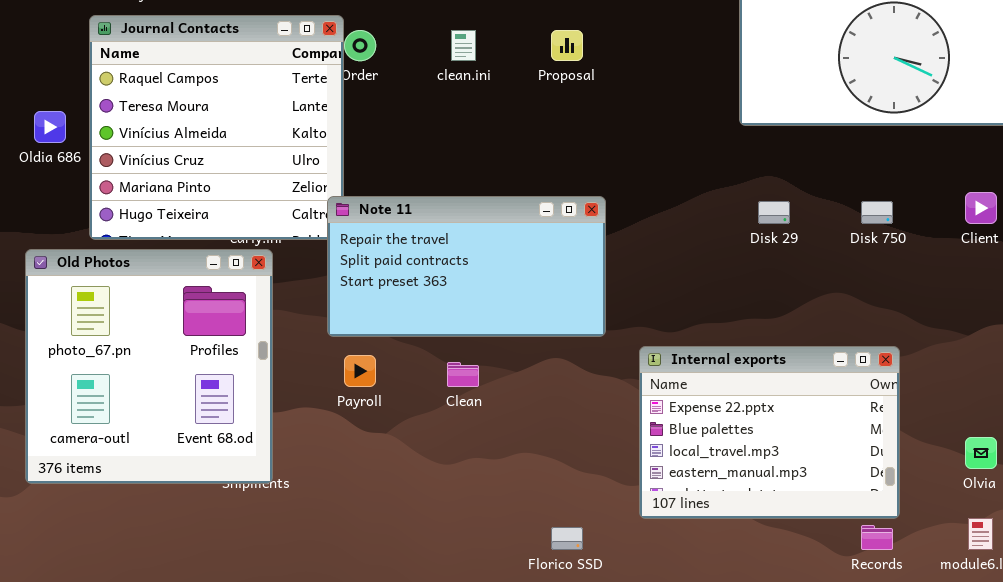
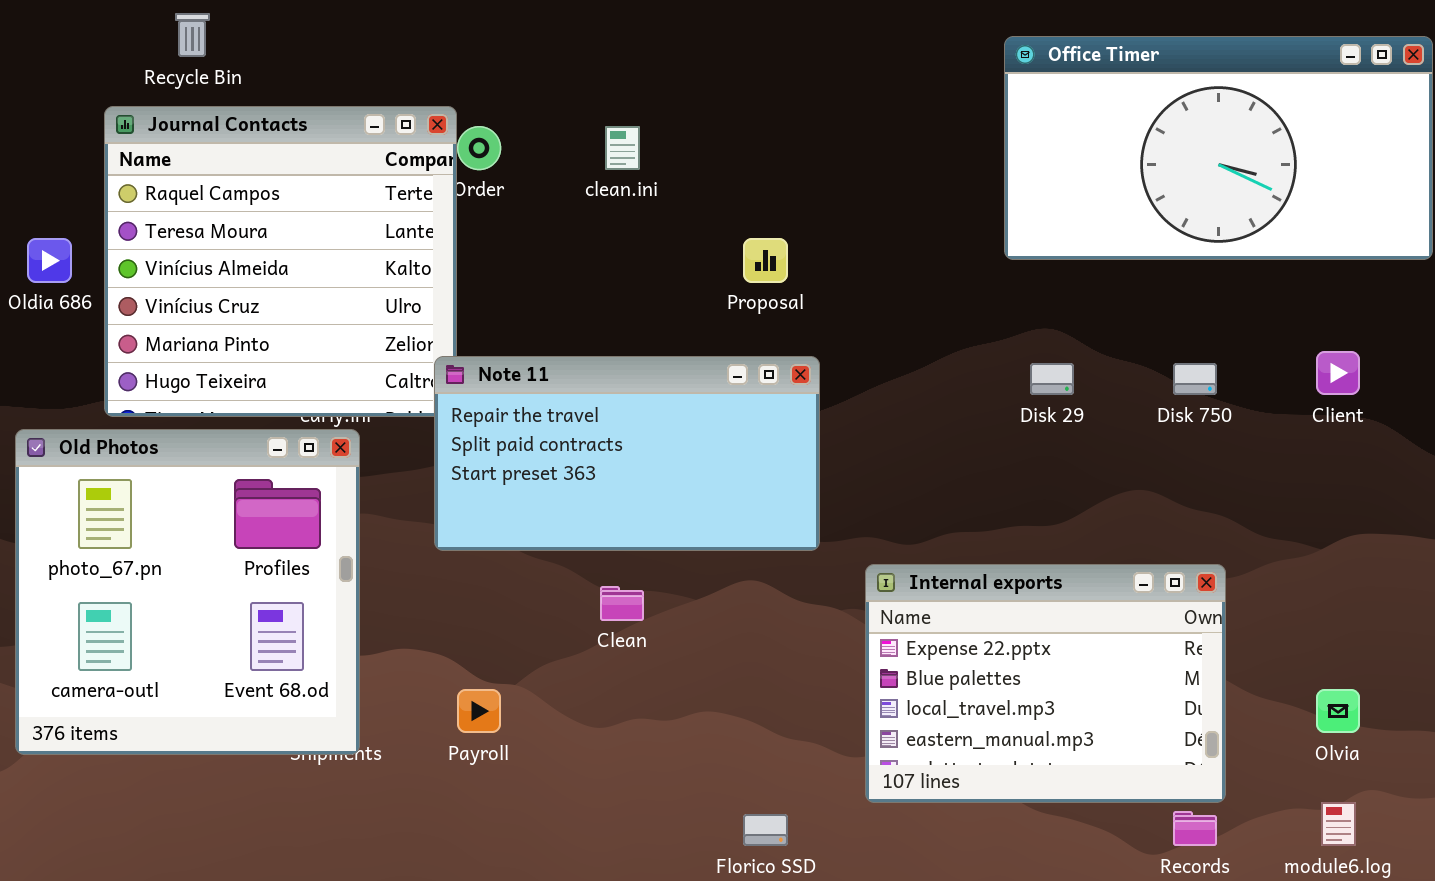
Proposal: [551,30,583,61] -> [743,238,788,283], moved
Payroll: [344,355,376,387] -> [457,689,501,733], moved

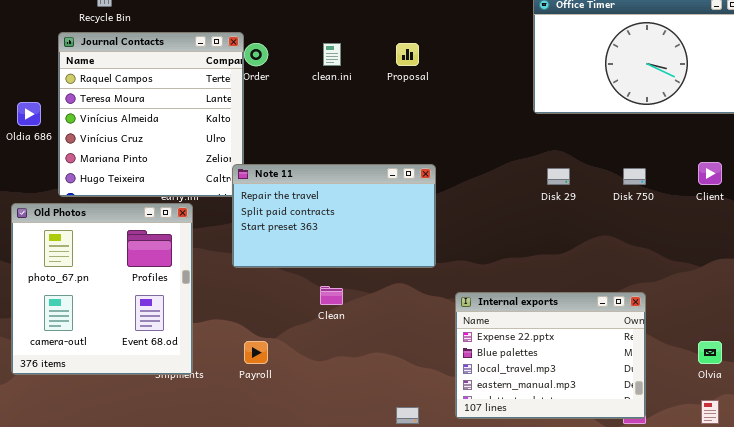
Proposal: [743,238,788,283] -> [396,43,419,66], moved
Internal exports: [865,564,1226,803] -> [455,292,646,419], moved

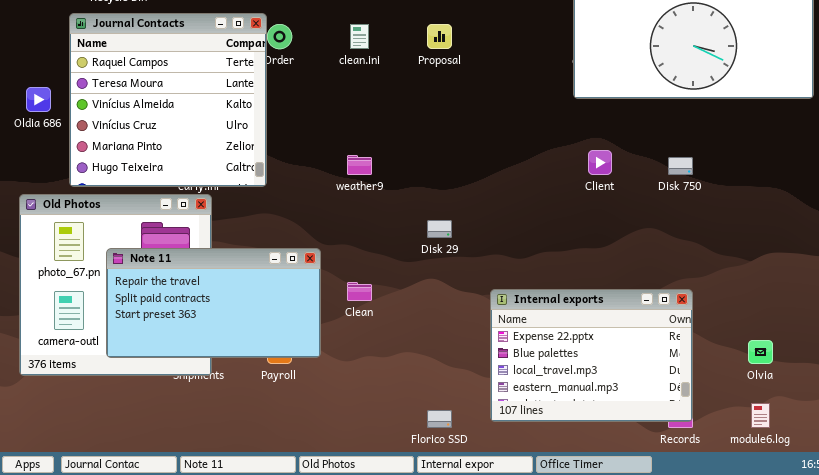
Client: [698,162,722,185] -> [588,150,612,175], moved
Note 11: [232,164,436,268] -> [106,248,321,358], moved
Disk 29: [547,168,570,185] -> [427,220,452,238], moved

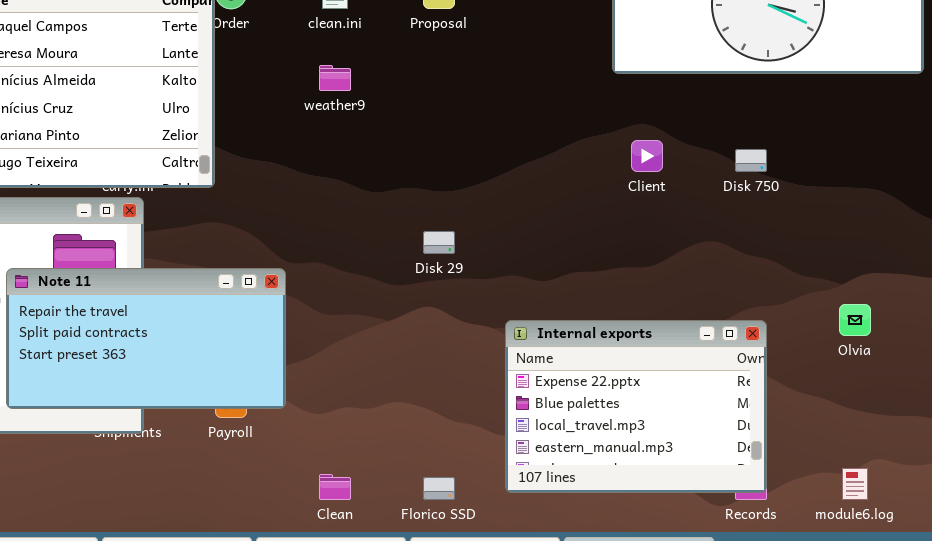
weather9: [347,155,372,175] -> [319,65,351,91], moved
Clean: [347,282,372,301] -> [319,474,351,500], moved
Olvia: [748,340,773,364] -> [839,304,871,336], moved

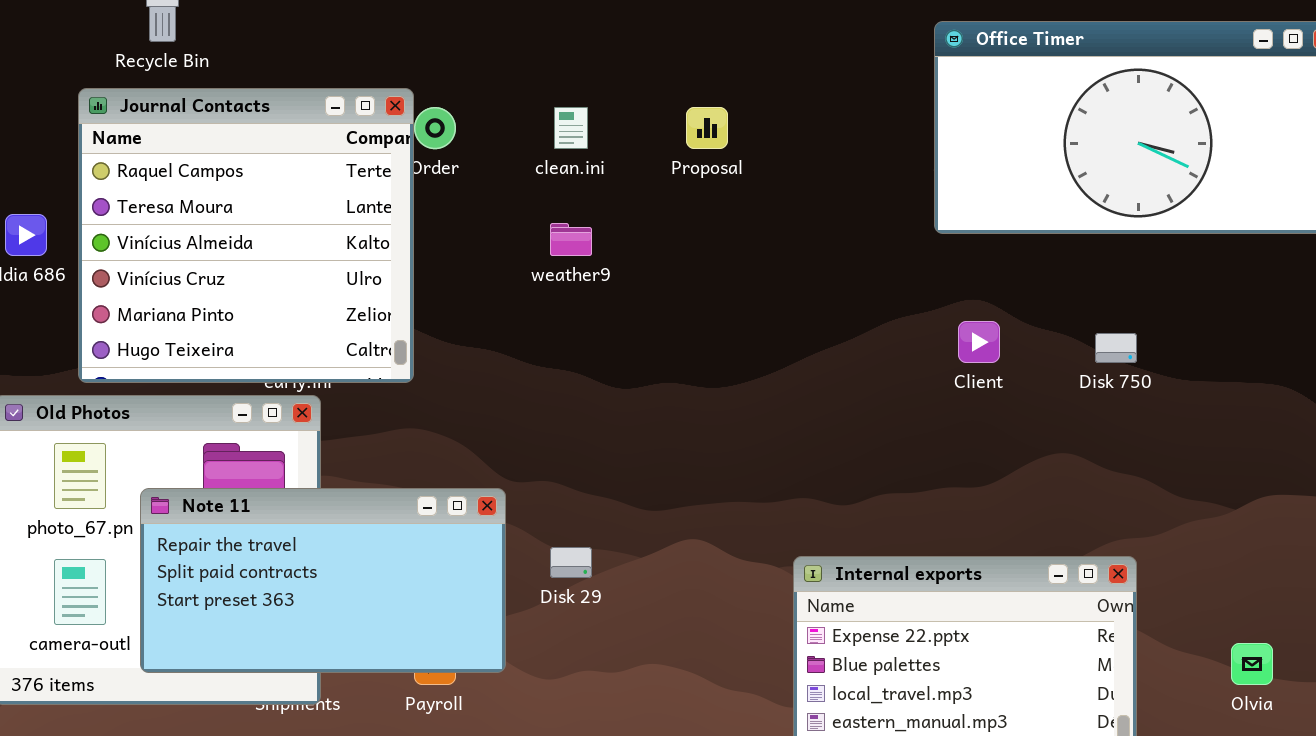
Disk 29: [423,231,455,254] -> [550,547,592,578], moved
Olvia: [839,304,871,336] -> [1231,643,1273,685], moved

